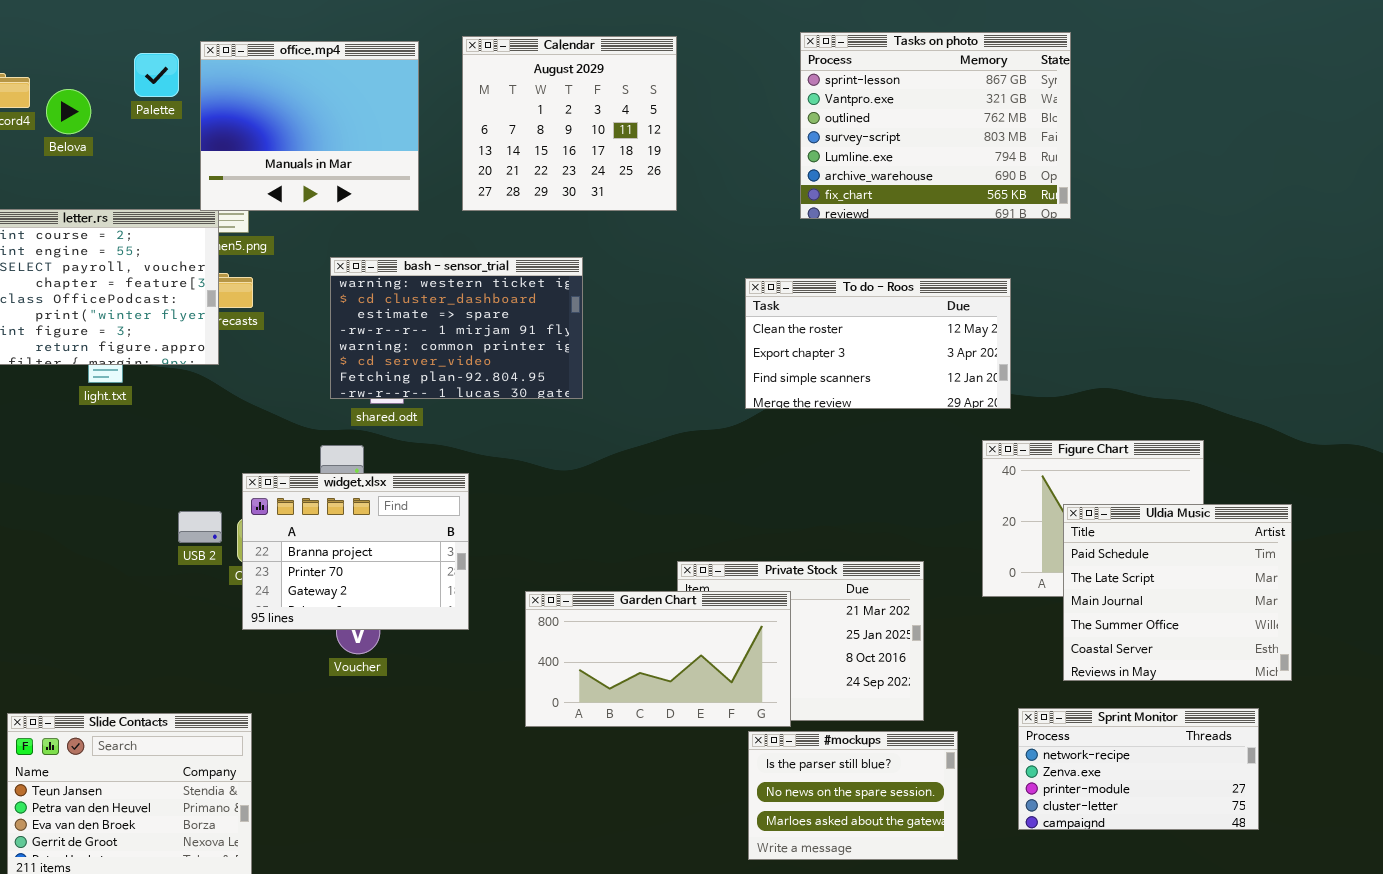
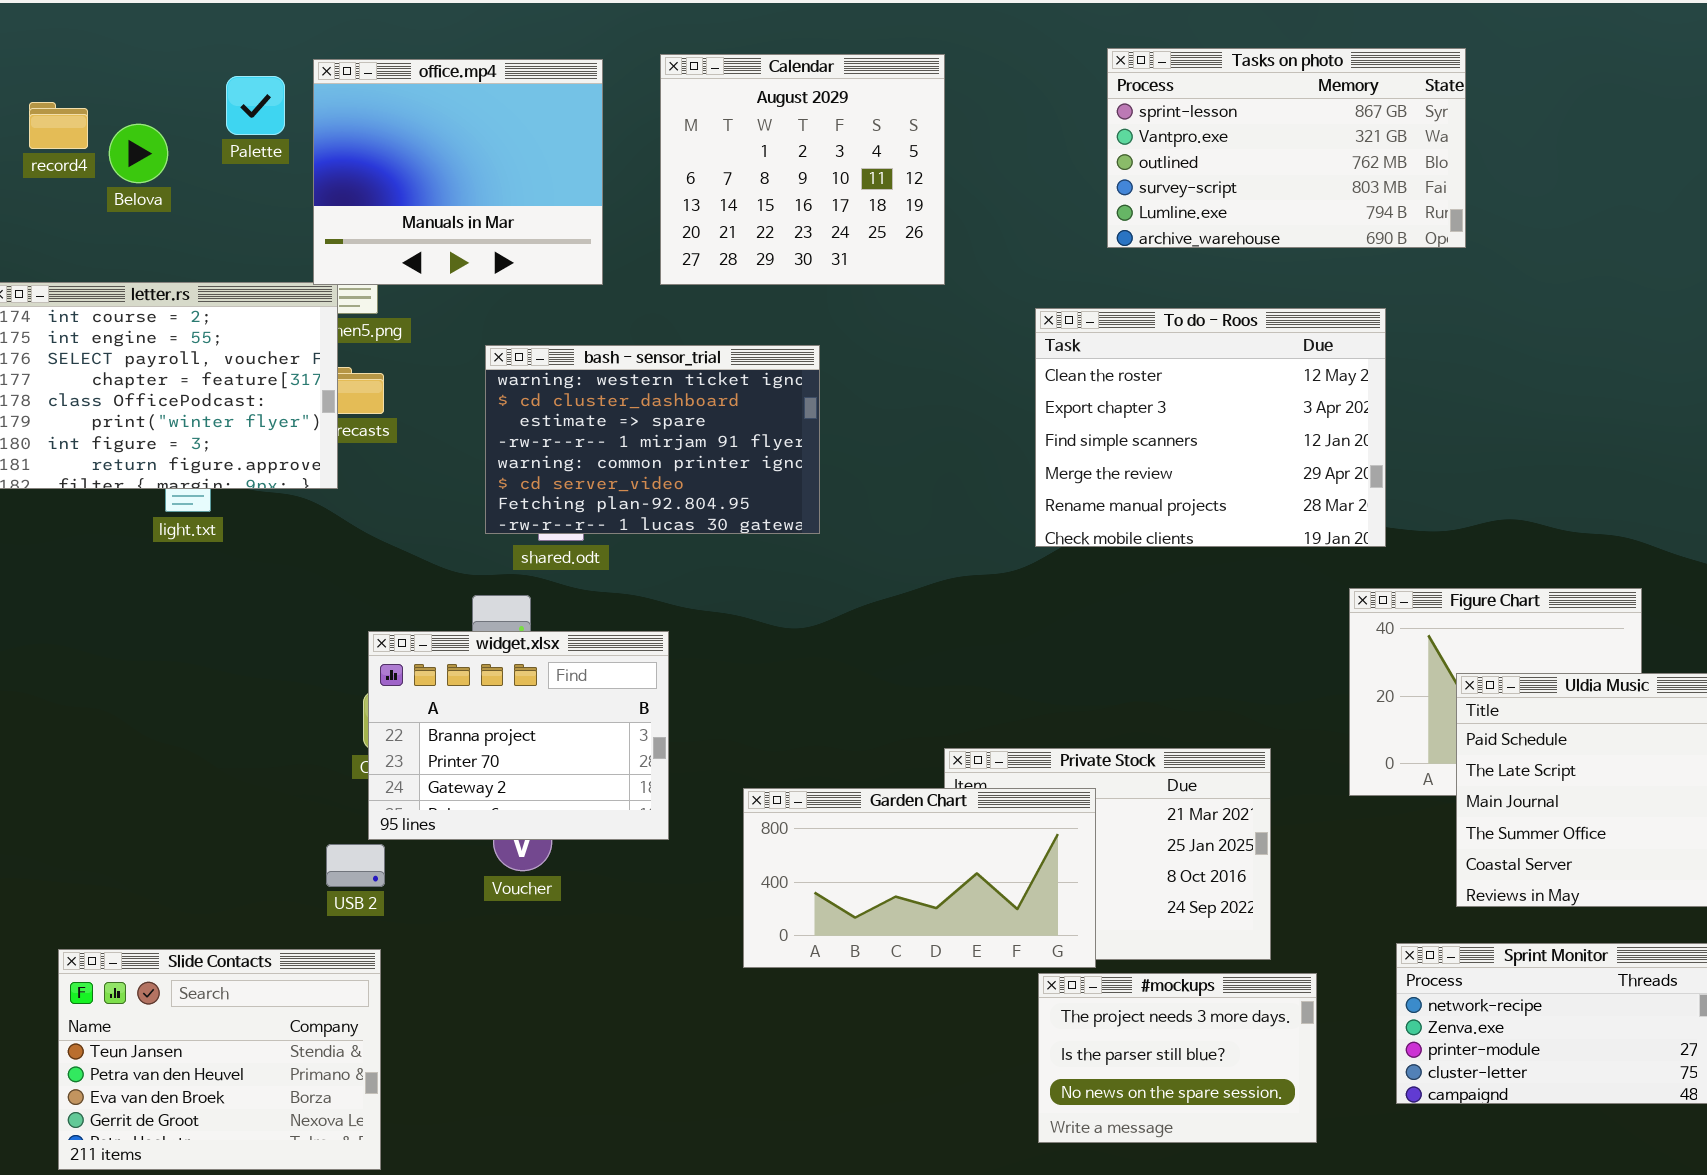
Tasks on photo: [800,32,1071,219] -> [1107,48,1466,248], resized
To do - Roos: [745,278,1011,409] -> [1035,308,1386,547], resized
USB 2: [178,511,222,543] -> [326,844,385,887], moved
#mockups: [748,731,958,860] -> [1038,973,1317,1143], scrolled up 1 row

